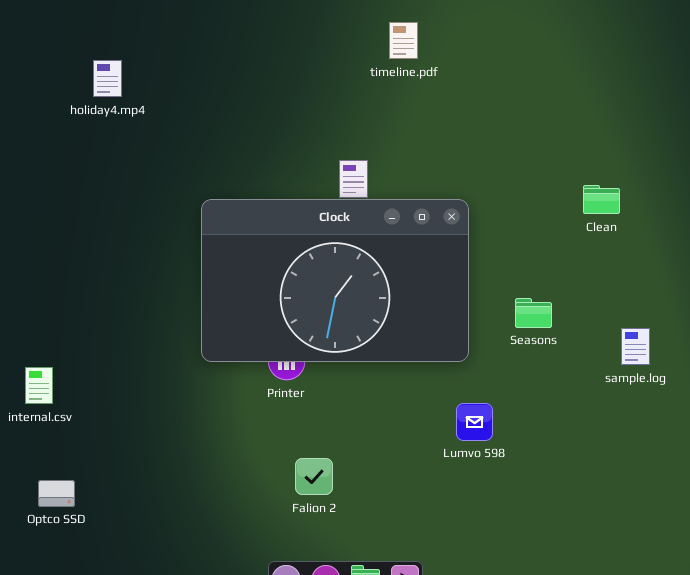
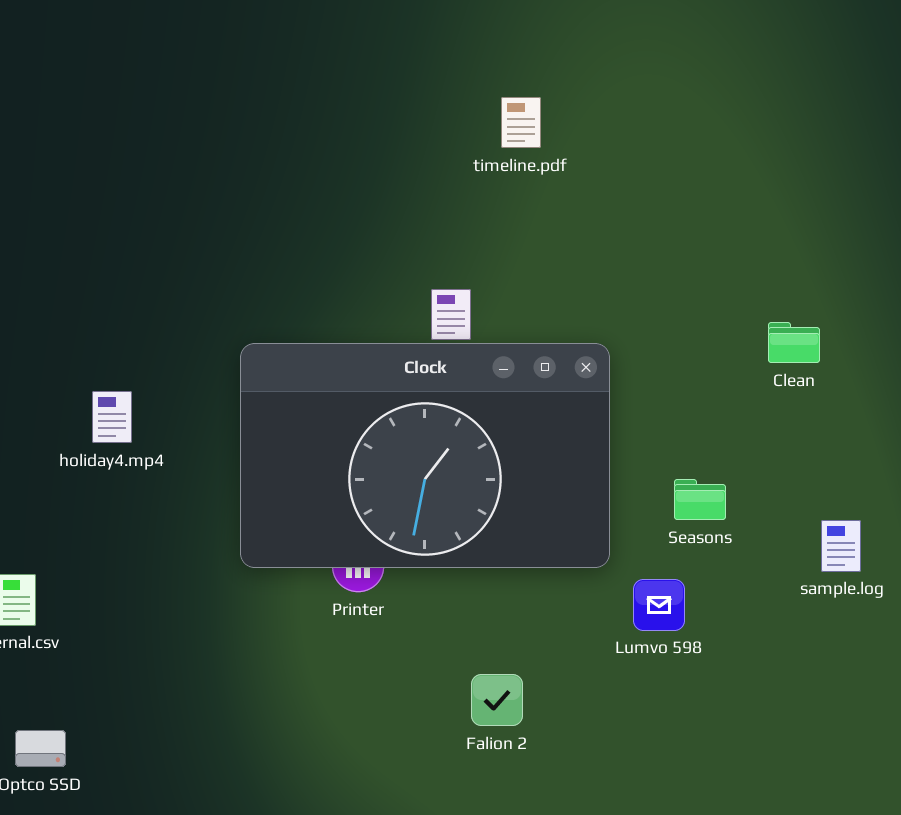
holiday4.mp4: [93,60,122,97] -> [92,391,132,443], moved
Lumvo 598: [456,403,493,441] -> [633,579,685,631], moved
Falion 2: [295,458,333,495] -> [471,674,523,726], moved

